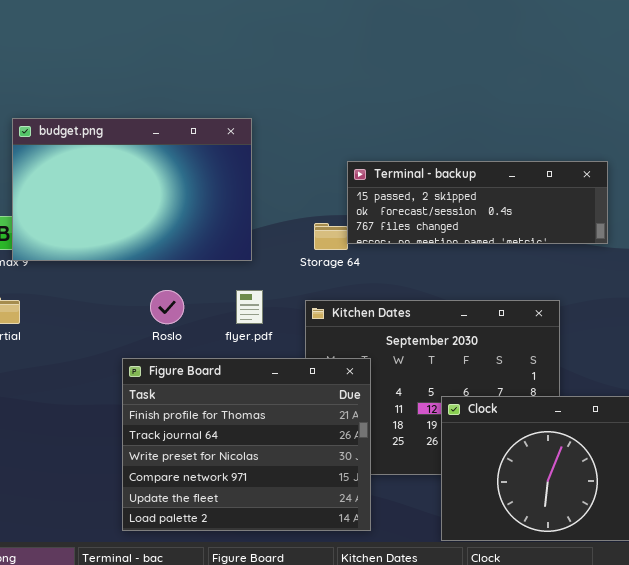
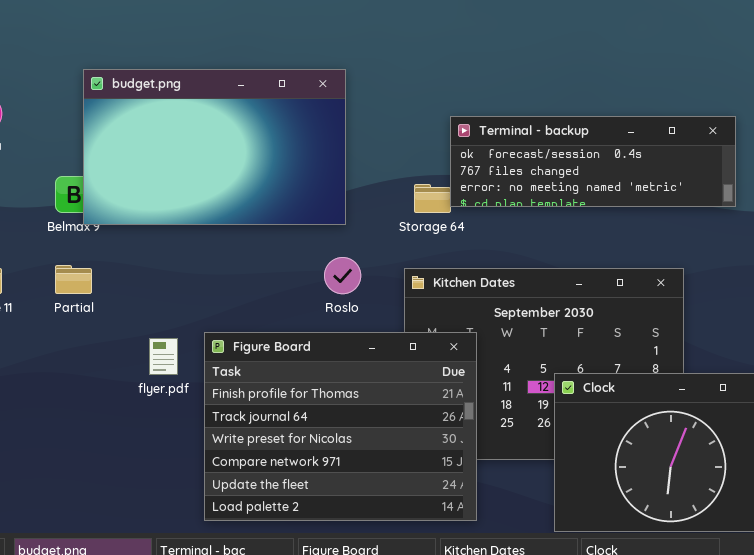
Terminal - backup: [347,161,608,244] -> [450,116,736,207], scrolled down 1 row
Roslo: [150,290,184,324] -> [324,257,361,294], moved
flyer.pdf: [236,290,263,324] -> [149,338,178,375], moved

